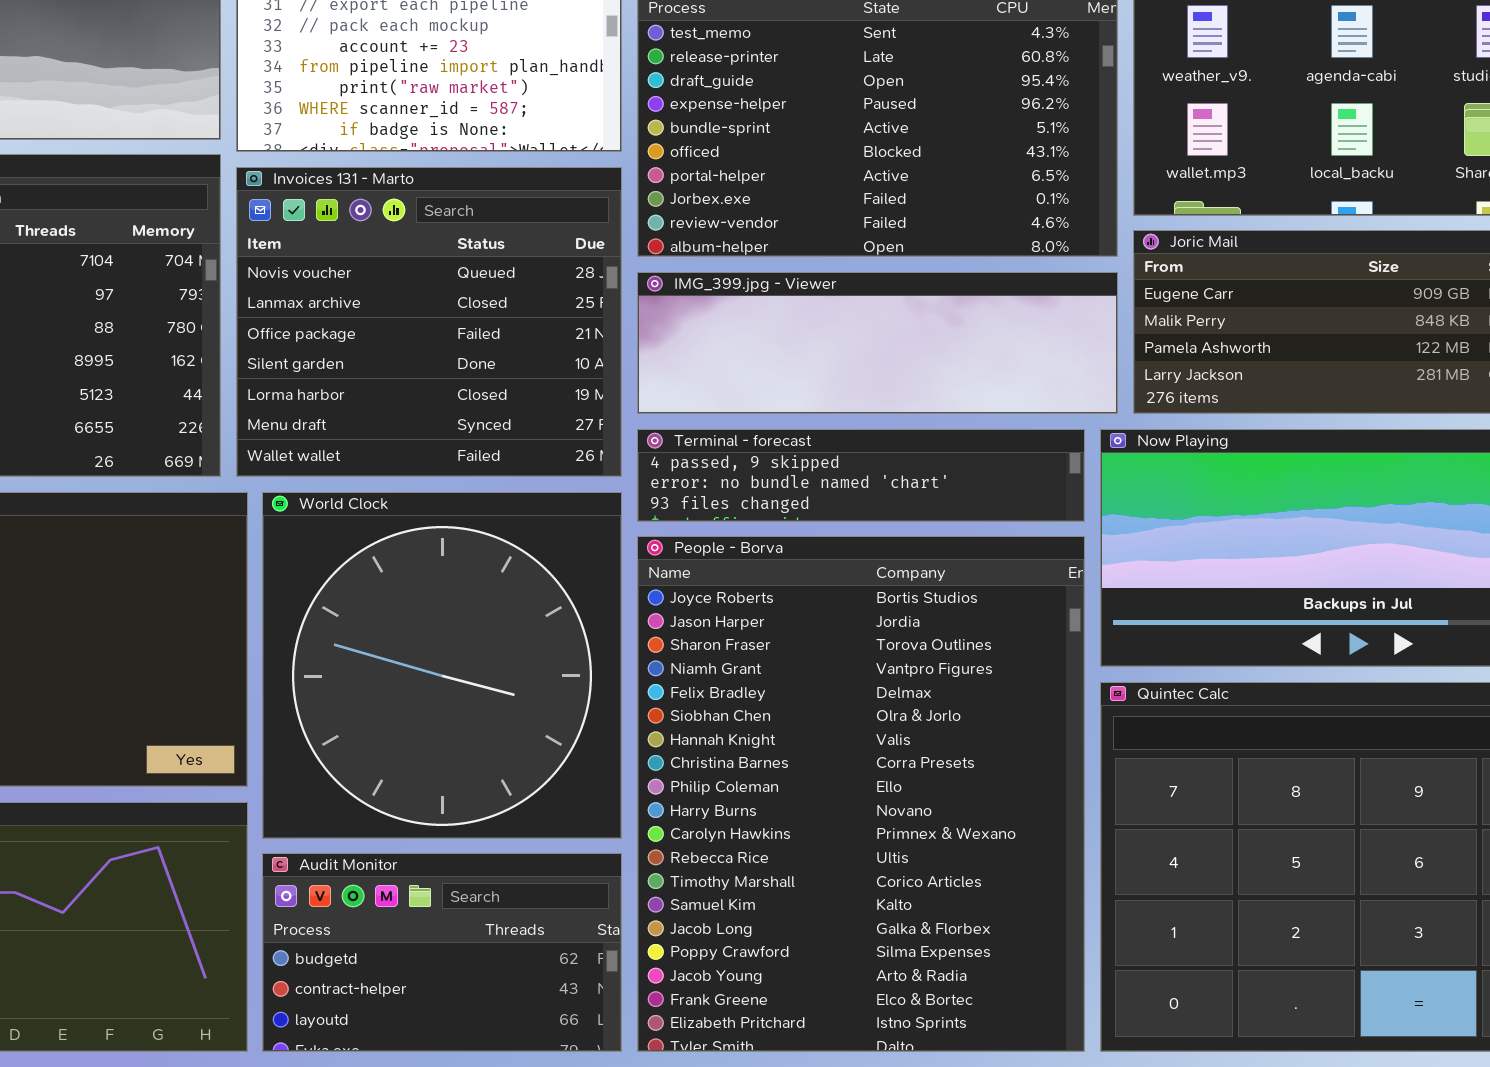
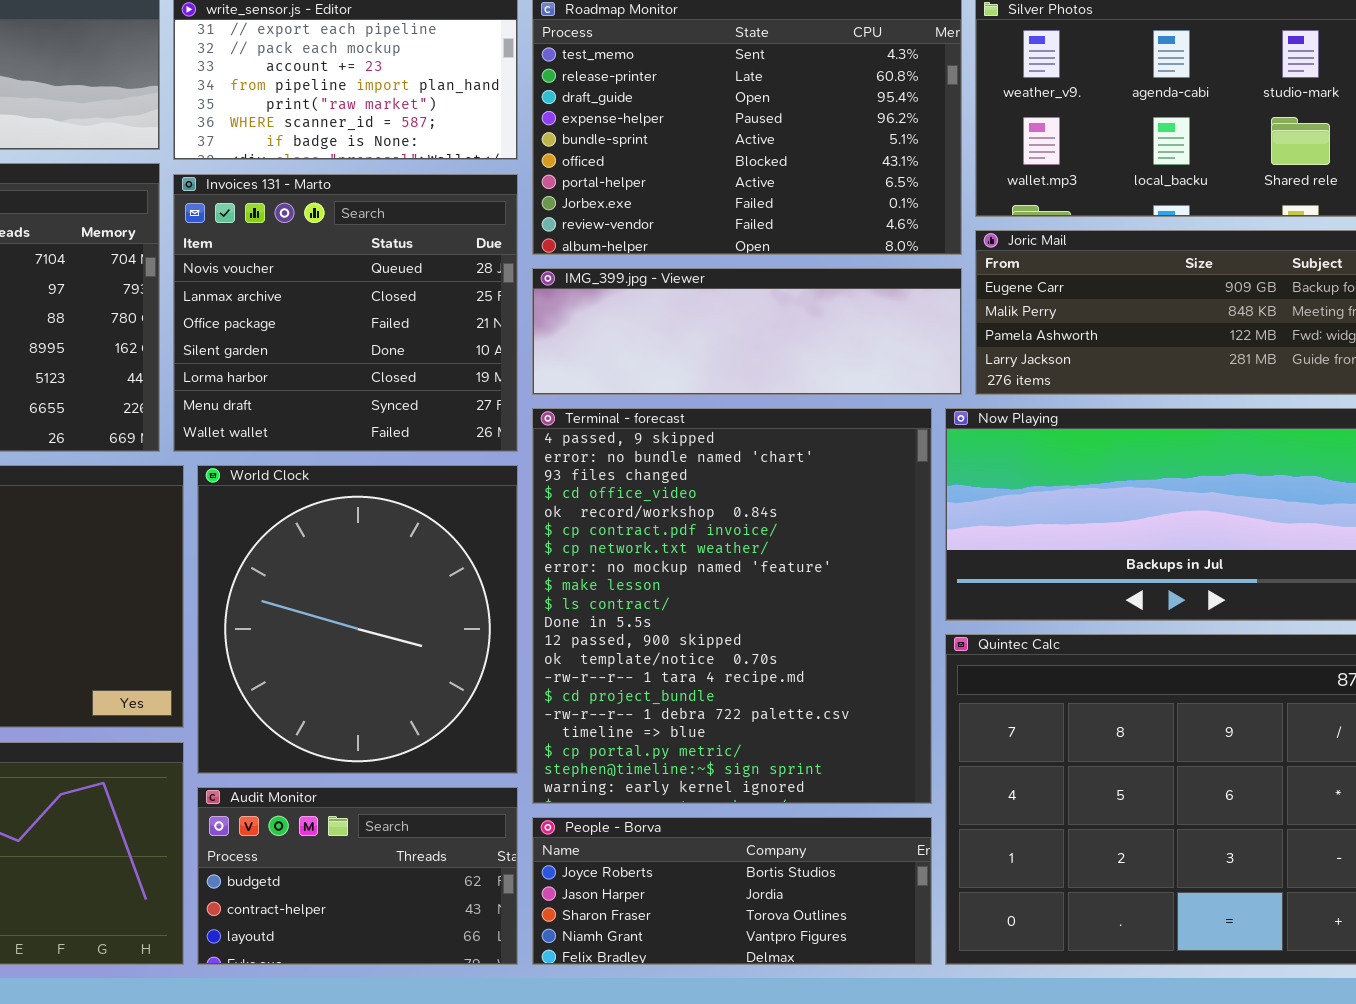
Terminal - forecast: [637,429,1085,522] -> [532,408,932,804], resized
People - Borva: [637,536,1085,1052] -> [532,817,932,965], resized

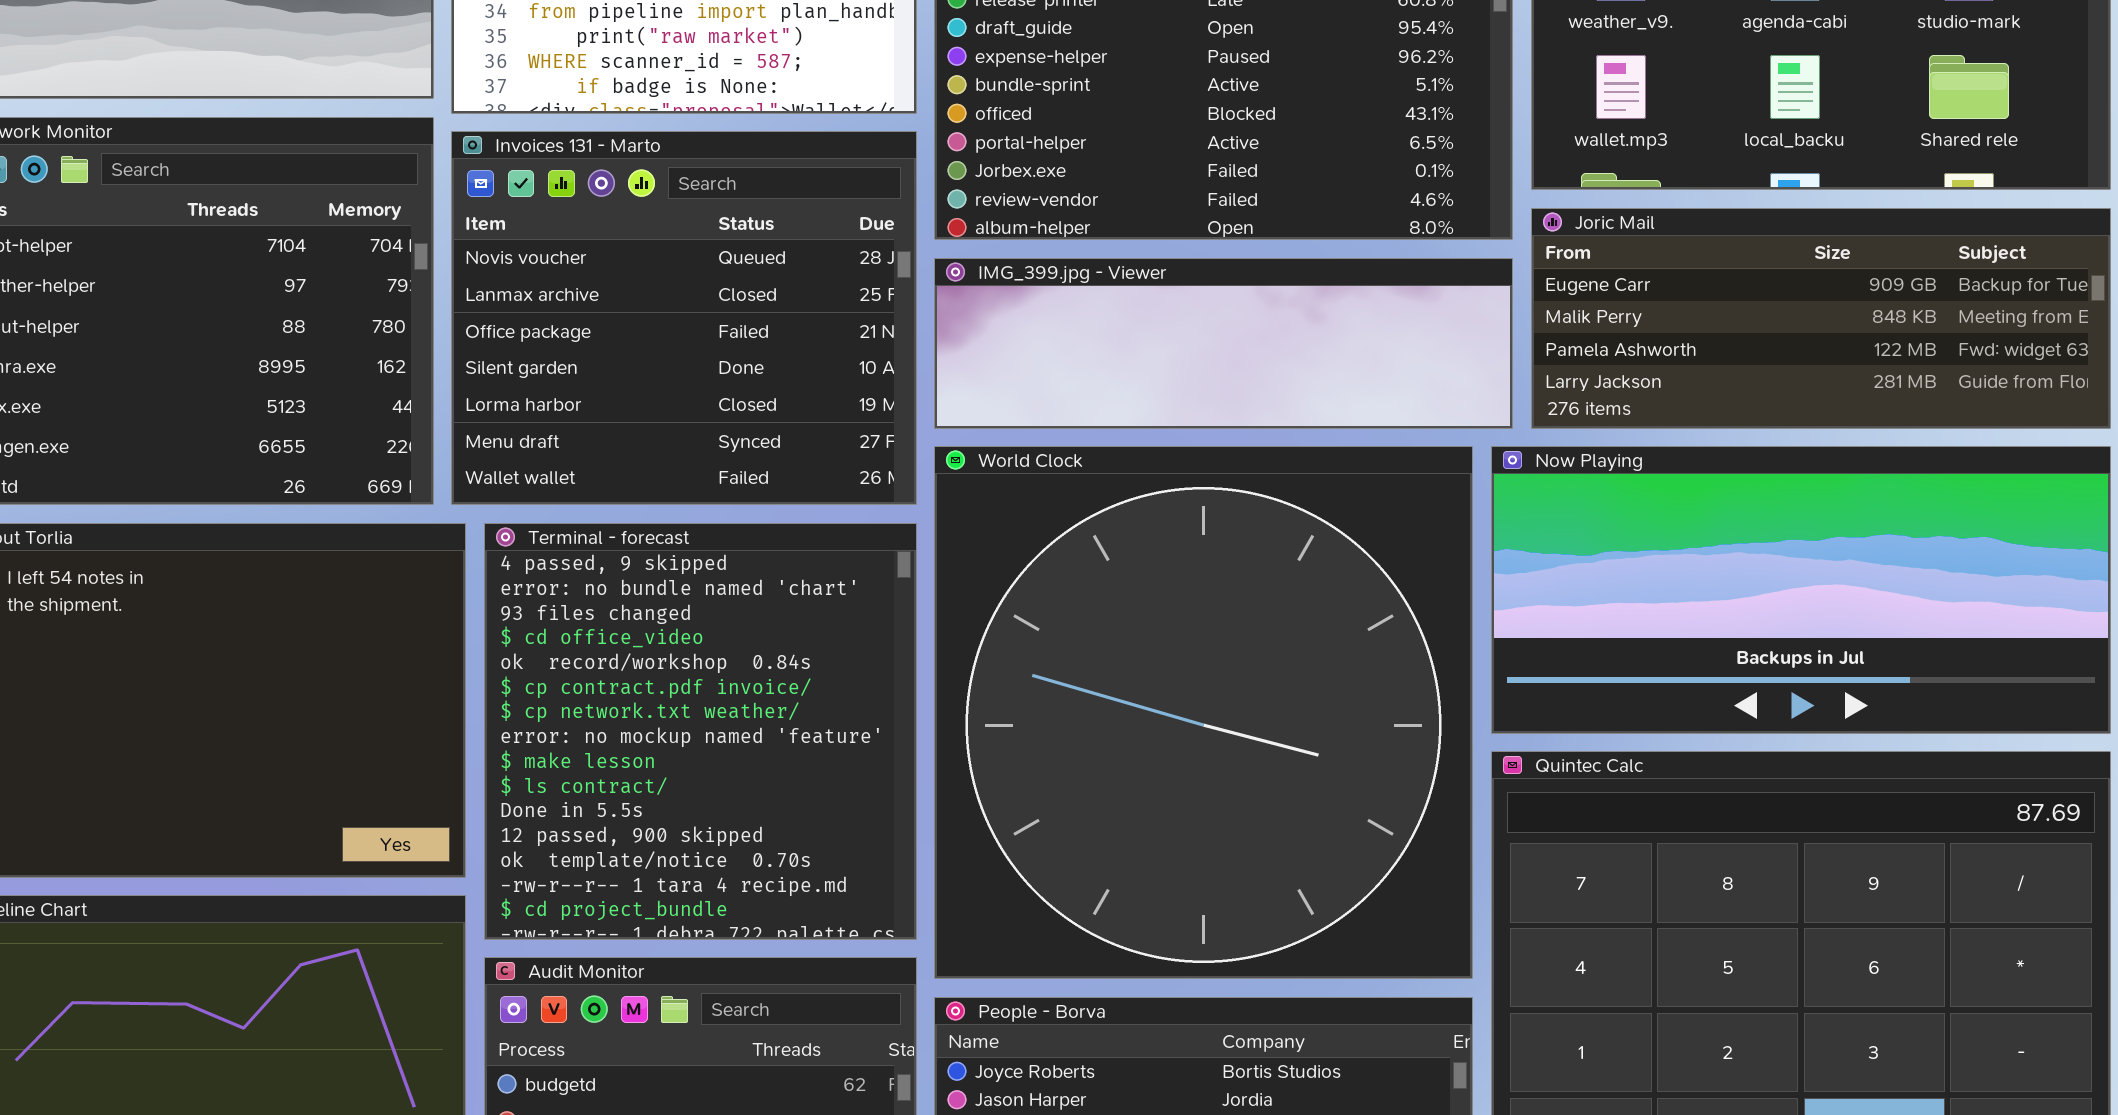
Terminal - forecast: [532,408,932,804] -> [484,523,917,940], moved, resized
World Clock: [197,465,518,774] -> [934,446,1473,979], moved, resized

